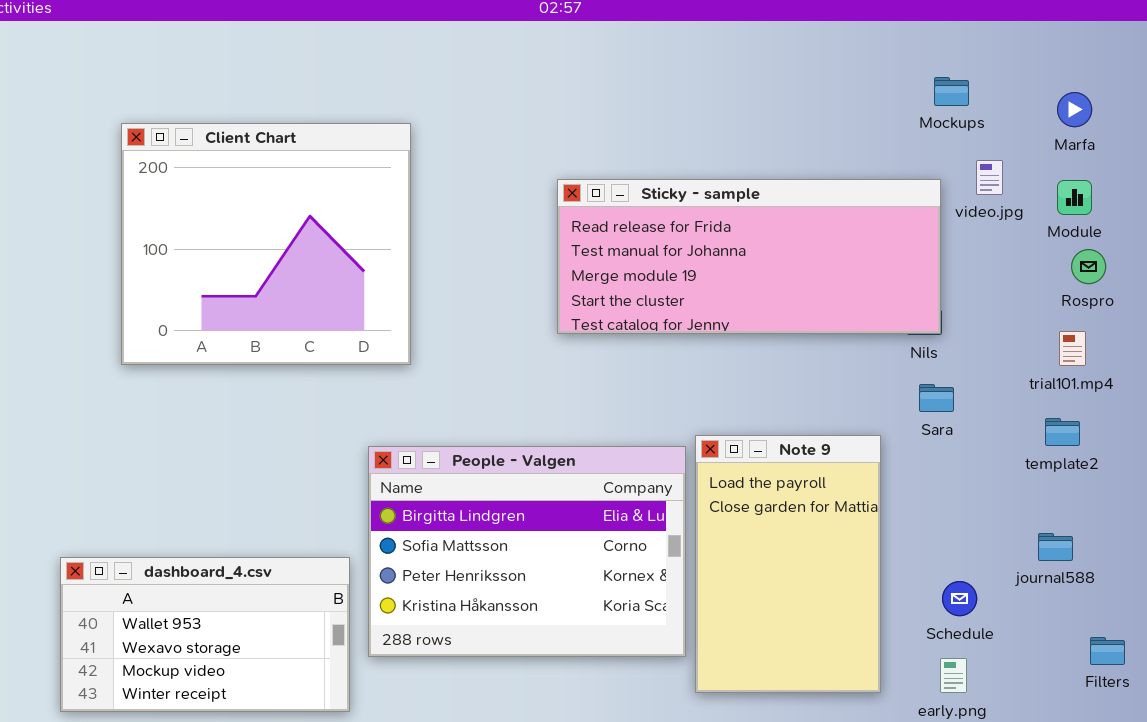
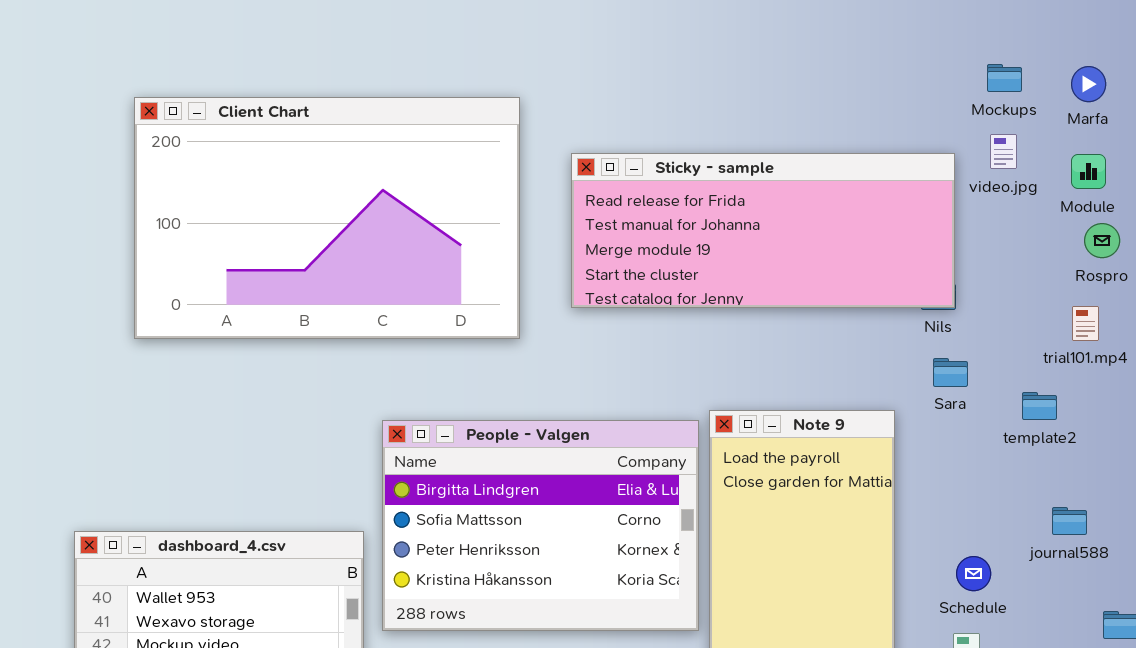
Mockups: [934,77,969,106] -> [987,64,1022,92], moved
Client Chart: [121,123,411,365] -> [134,97,520,339], resized
template2: [1045,418,1080,446] -> [1022,392,1057,420], moved

